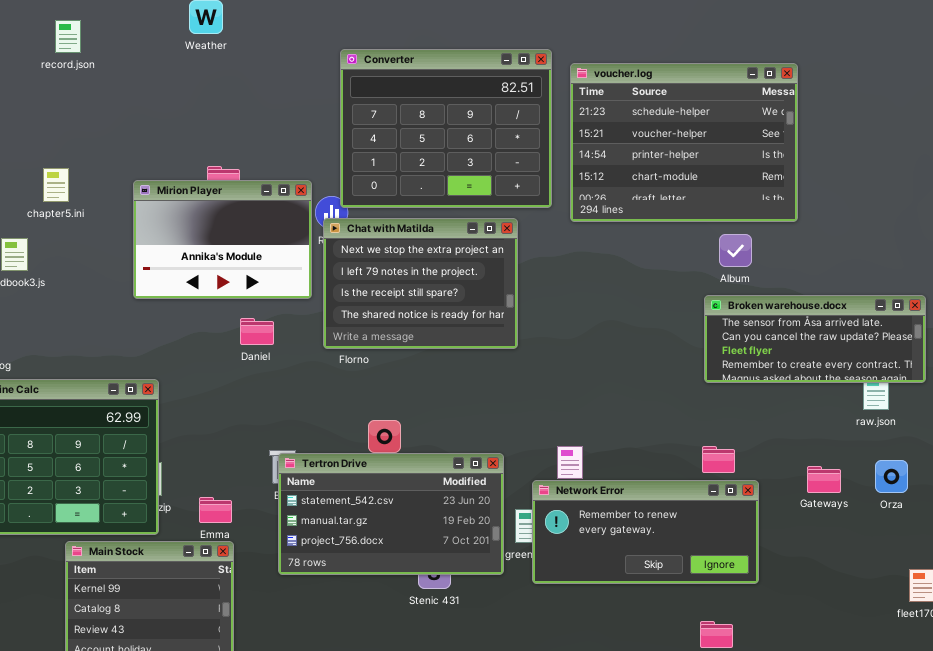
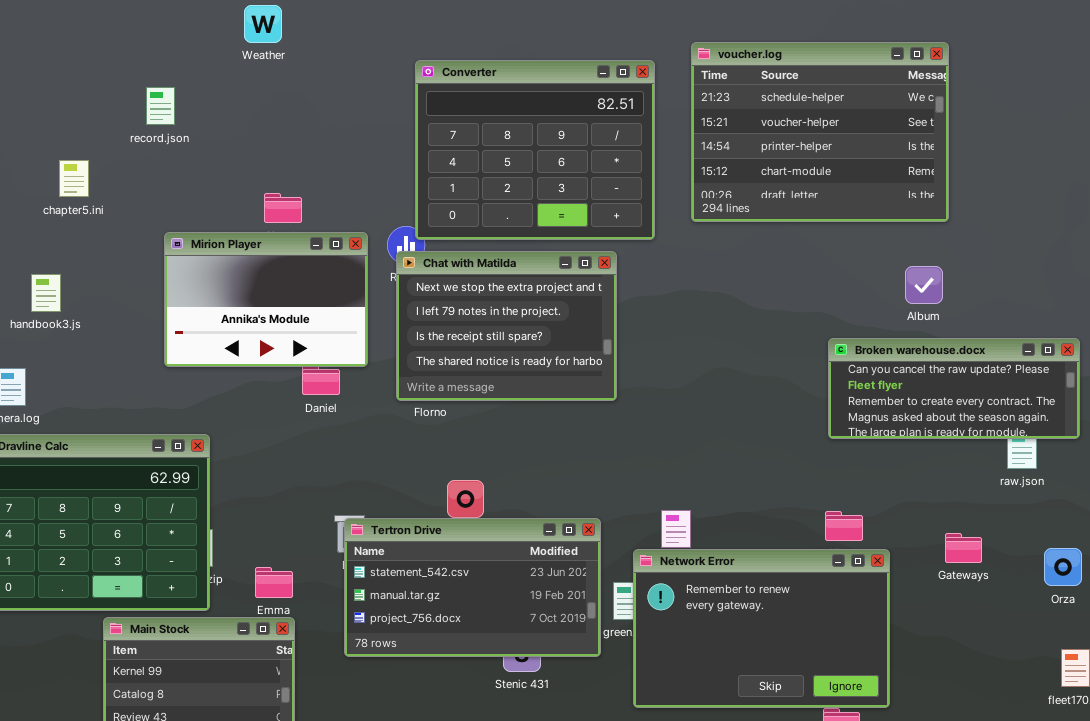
record.json: [55,20,81,53] -> [146,87,175,125], moved
voucher.log: [570,63,798,222] -> [691,42,949,222], moved
chapter5.ini: [43,168,69,202] -> [59,160,89,197], moved
Mirion Player: [133,180,312,299] -> [164,232,368,367], moved
Album: [719,234,752,267] -> [905,266,943,304], moved
Broken warehouse.docx: [704,295,926,383] -> [828,338,1080,439], scrolled down 1 row
Orza: [875,460,908,493] -> [1044,548,1082,586], moved
Network Error: [532,480,759,584] -> [633,549,890,708], resized

